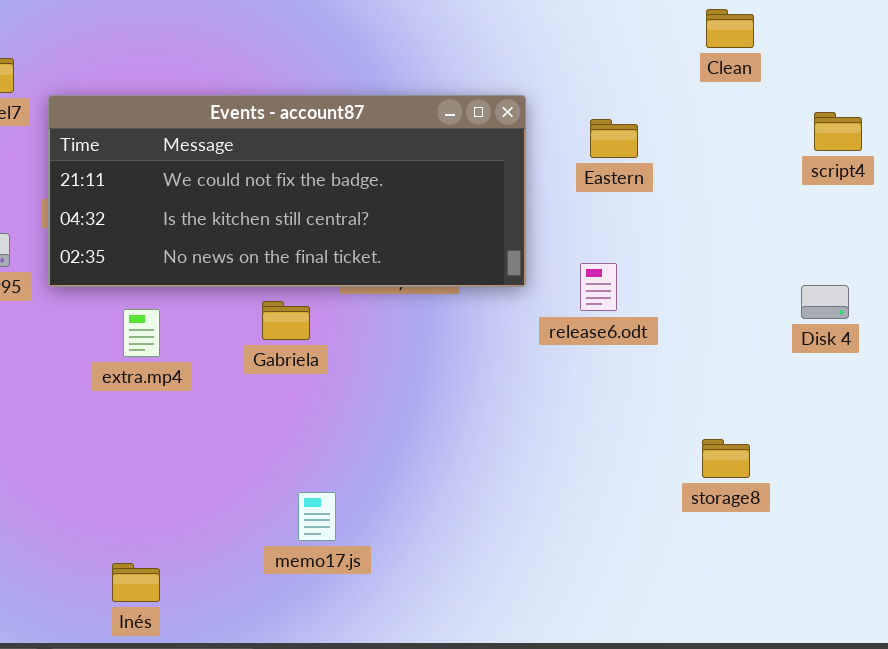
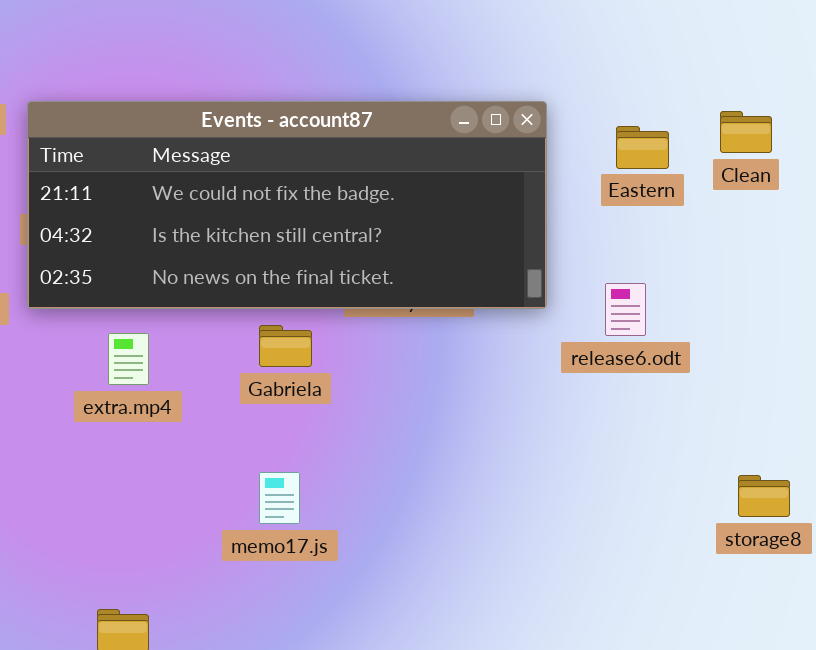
Clean: [706,9,754,48] -> [720,111,772,153], moved
memo17.js: [298,492,336,541] -> [259,472,300,524], moved

